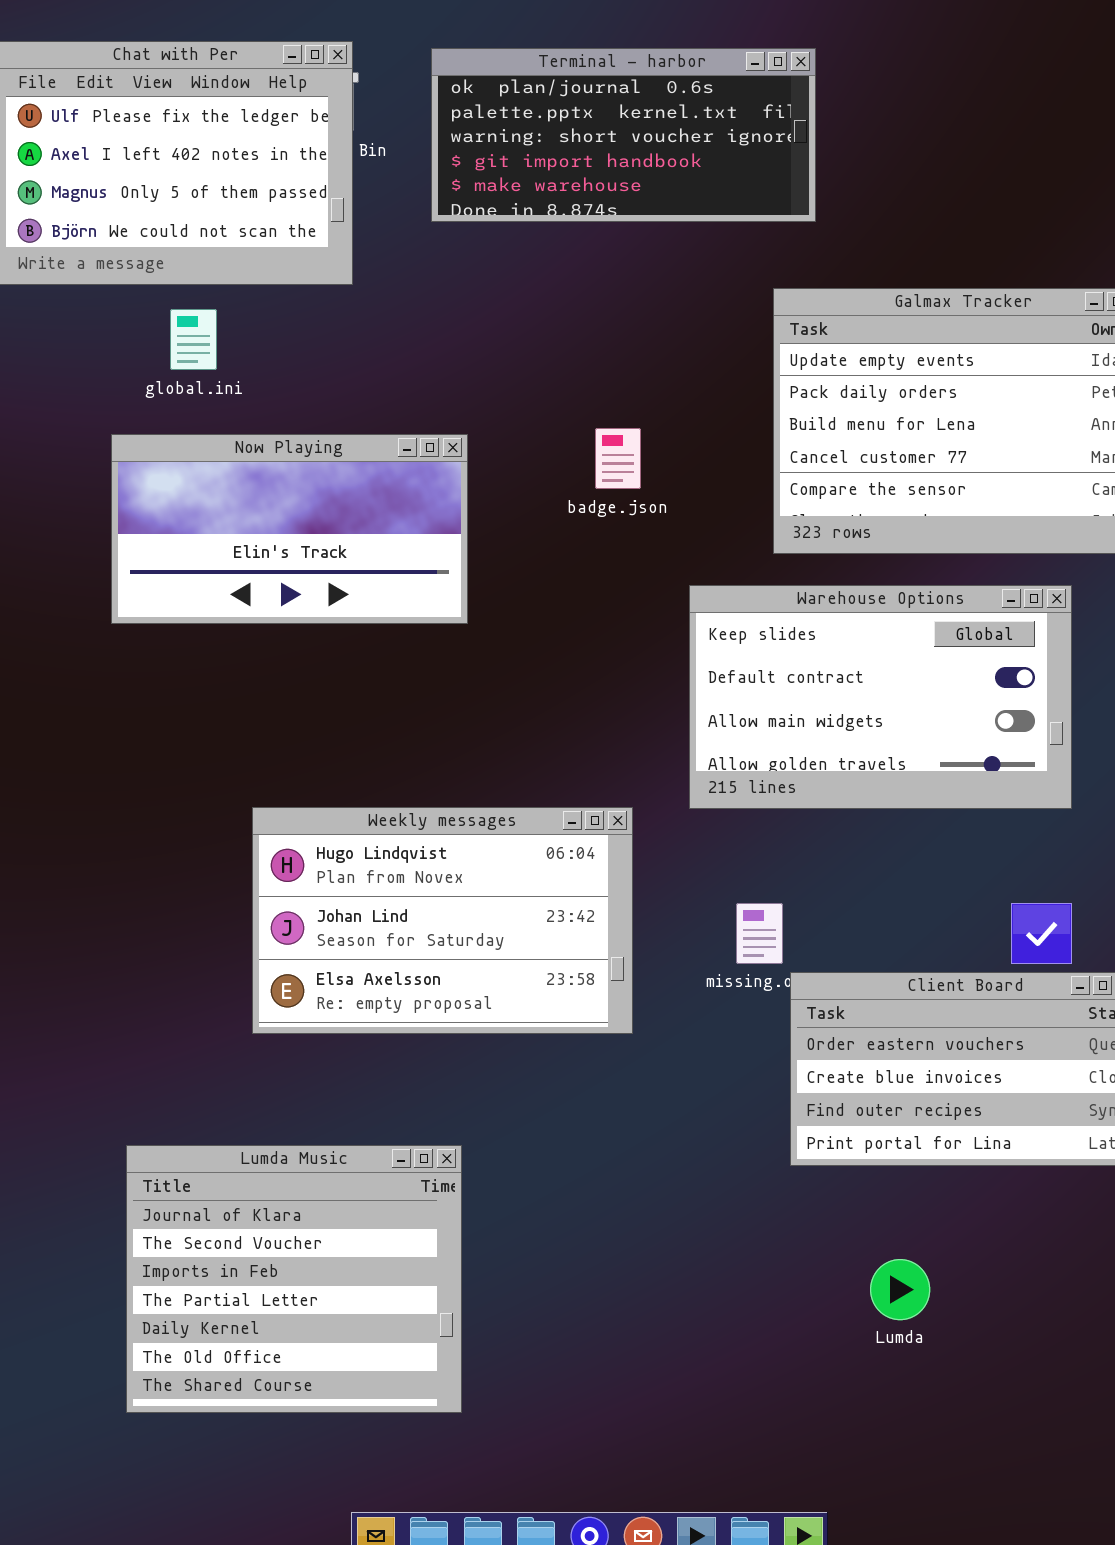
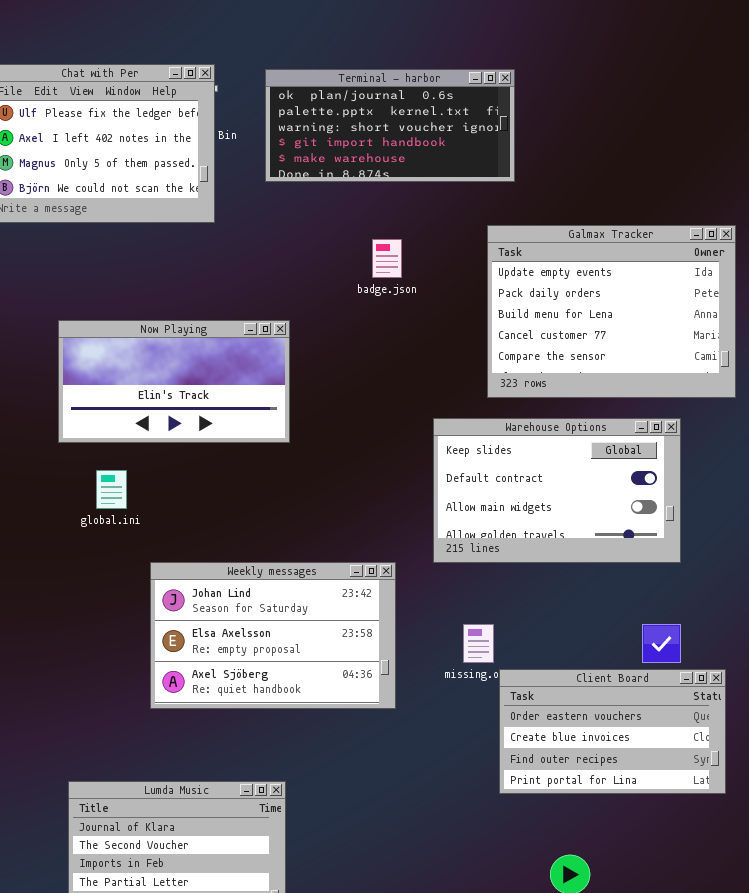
global.ini: [170,309,217,370] -> [96,470,127,509], moved
badge.json: [595,428,641,489] -> [372,239,402,278], moved
Weekly messages: [252,807,633,1034] -> [150,562,396,709], scrolled down 1 row

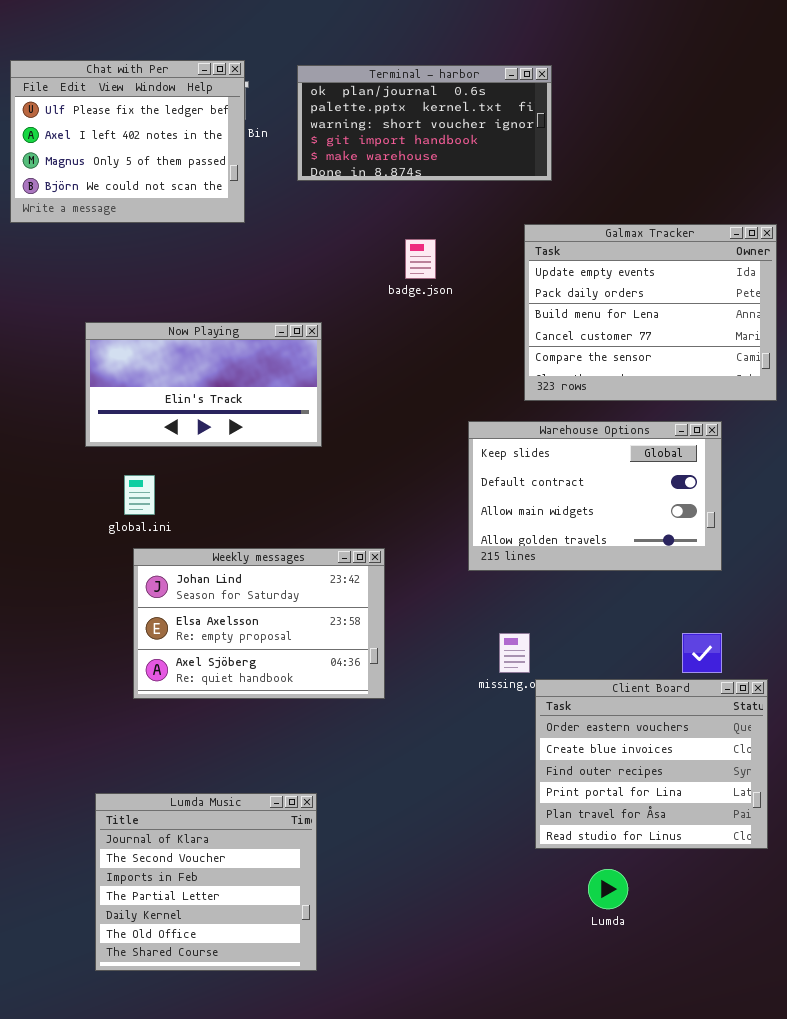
Weekly messages: [150,562,396,709] -> [133,548,385,699], moved
Client Board: [499,669,726,794] -> [535,679,768,849], resized

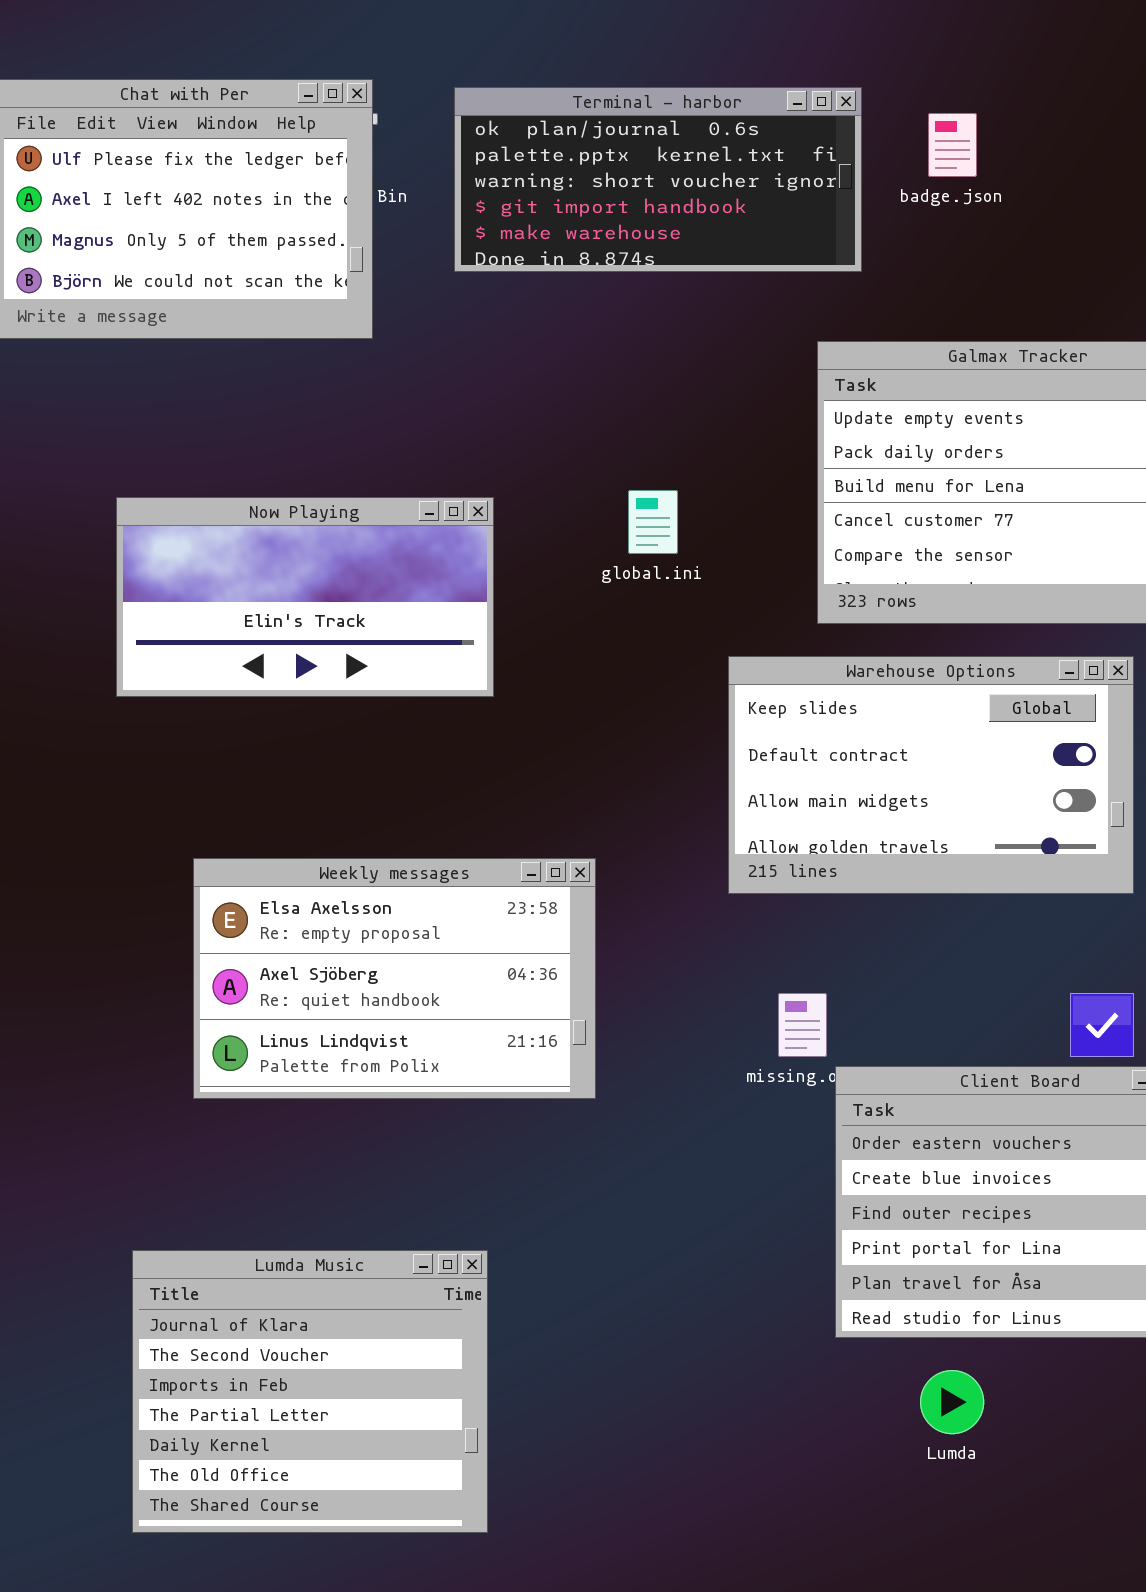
badge.json: [405,239,436,279] -> [928,113,977,177], moved
global.ini: [124,475,155,515] -> [628,490,678,554], moved
Weekly messages: [133,548,385,699] -> [193,858,596,1099], scrolled down 1 row

